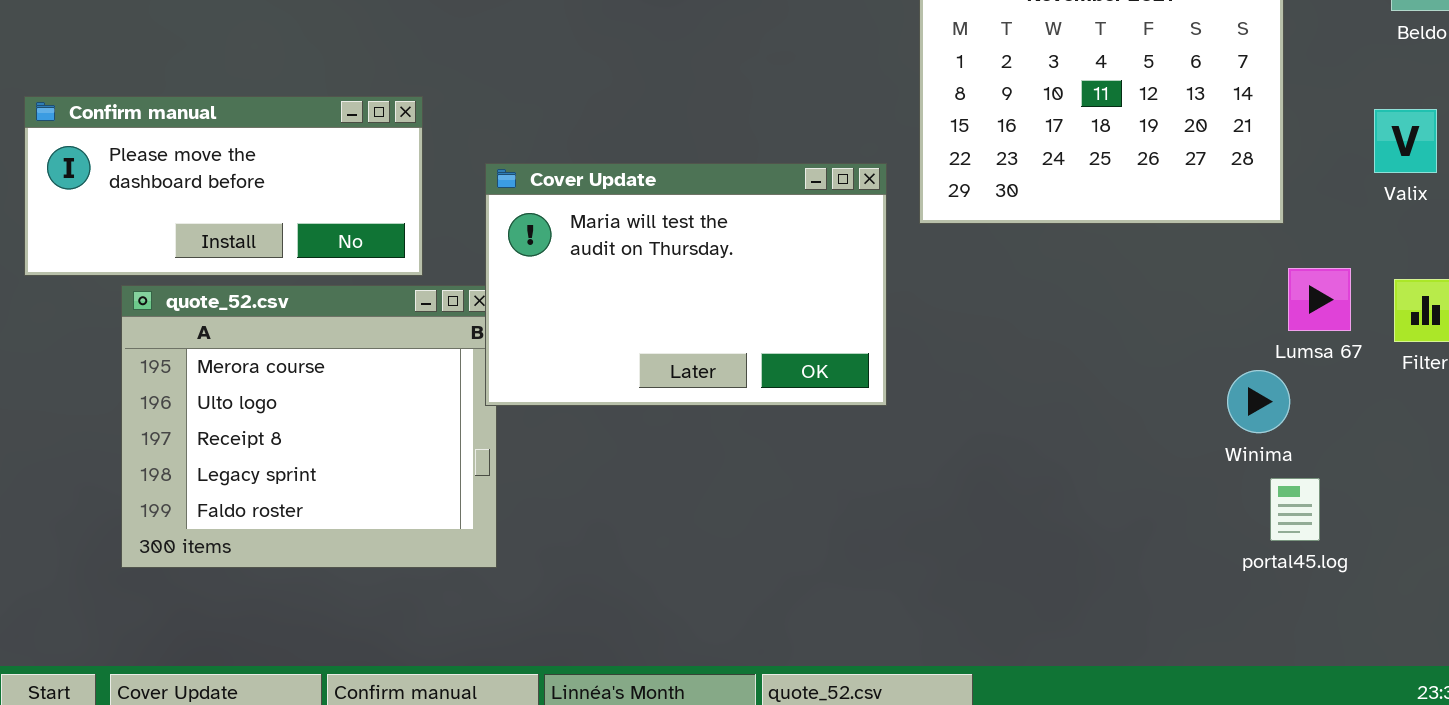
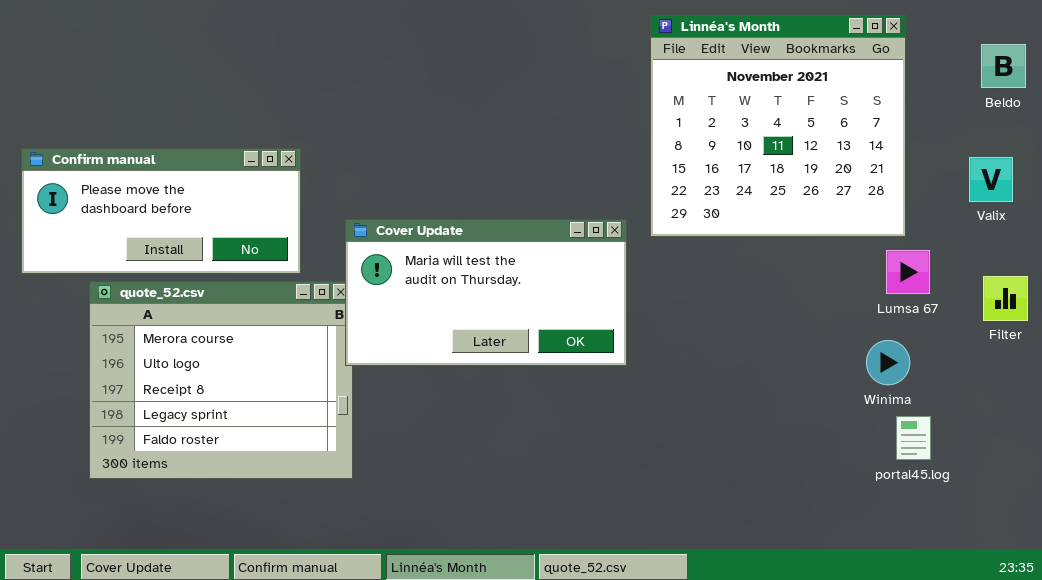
Cover Update: [485,163,887,406] -> [345,219,627,366], resized
Lumsa 67: [1288,268,1351,331] -> [886,250,930,294], moved

